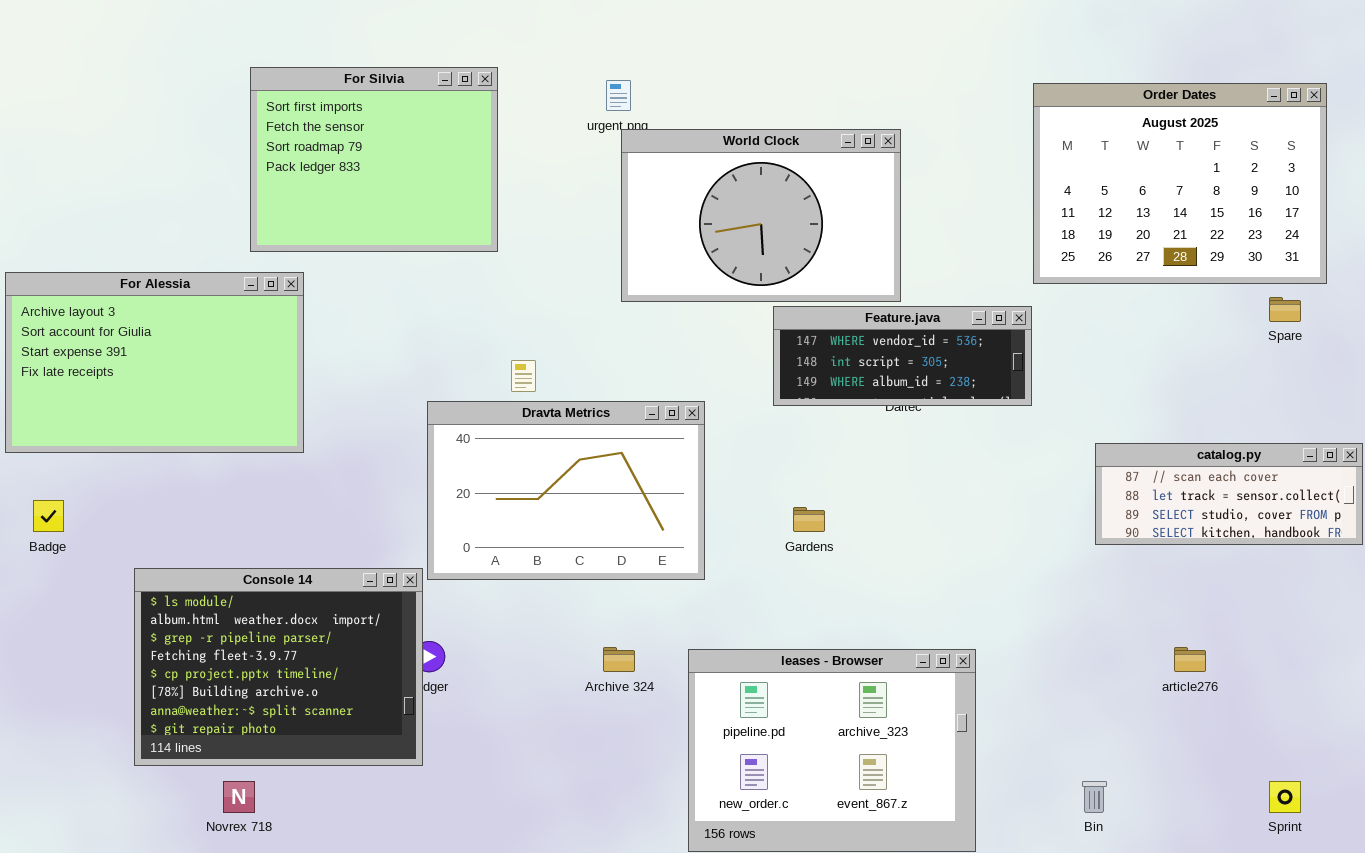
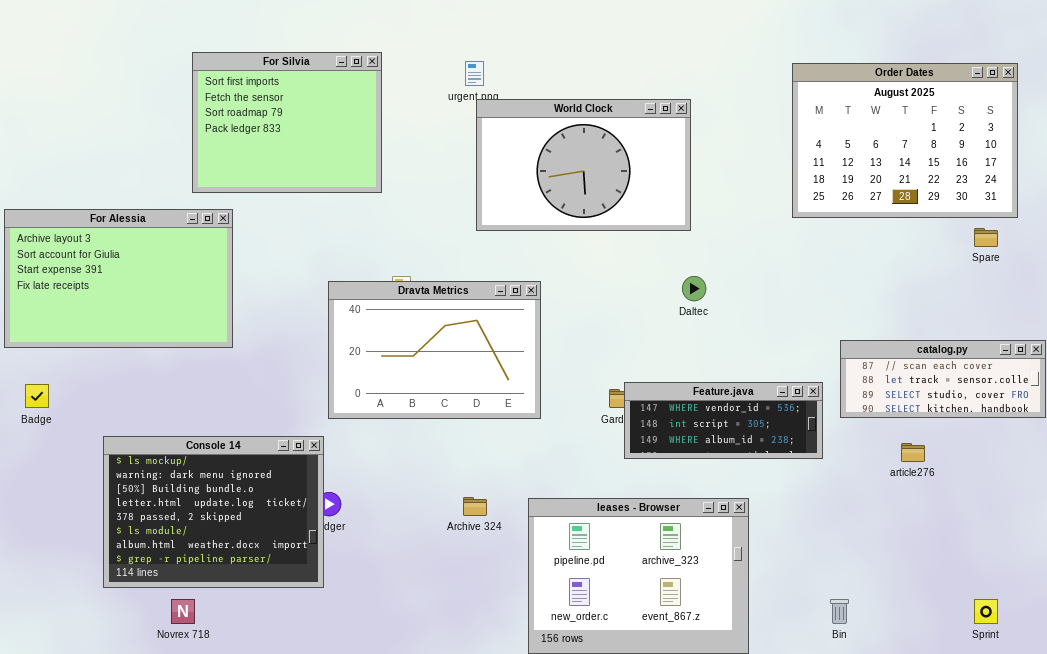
Feature.java: [773,306,1032,406] -> [624,382,823,459], moved
Dravta Metrics: [427,401,705,580] -> [328,281,541,419], moved
Console 14: [134,568,423,766] -> [103,436,324,588], scrolled up 5 rows
article276: [1174,647,1206,672] -> [901,443,925,462], moved

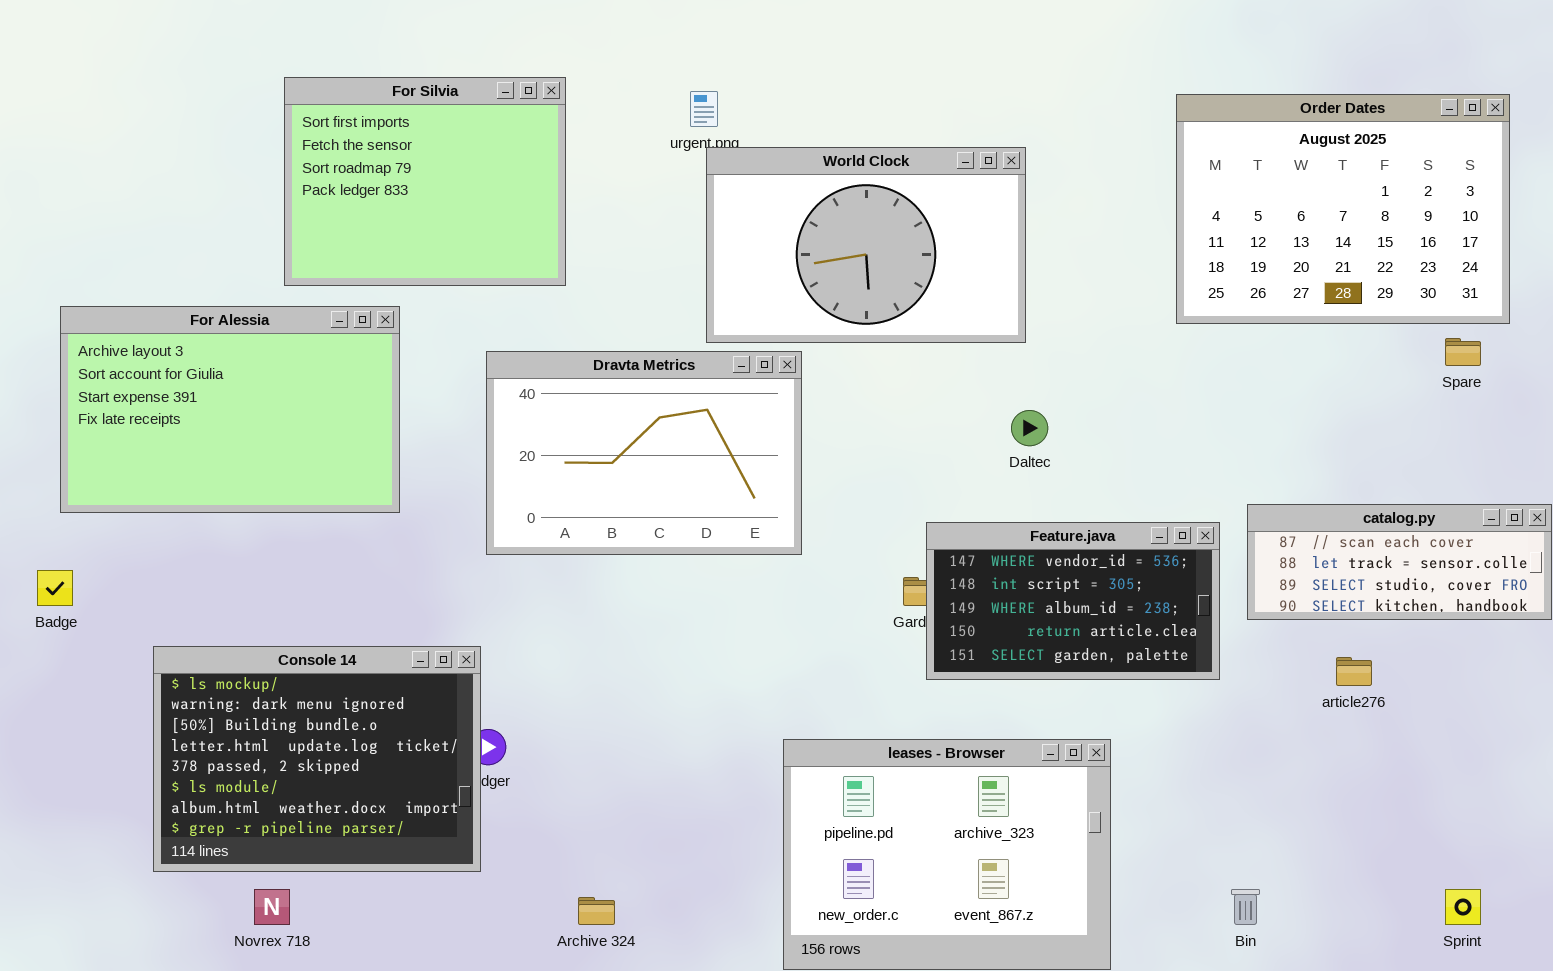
For Alessia: [4,209,233,348] -> [60,306,400,513], moved
Dravta Metrics: [328,281,541,419] -> [486,351,802,555], moved
Feature.java: [624,382,823,459] -> [926,522,1220,680], resized
Archive 324: [463,497,487,516] -> [578,897,615,925], moved

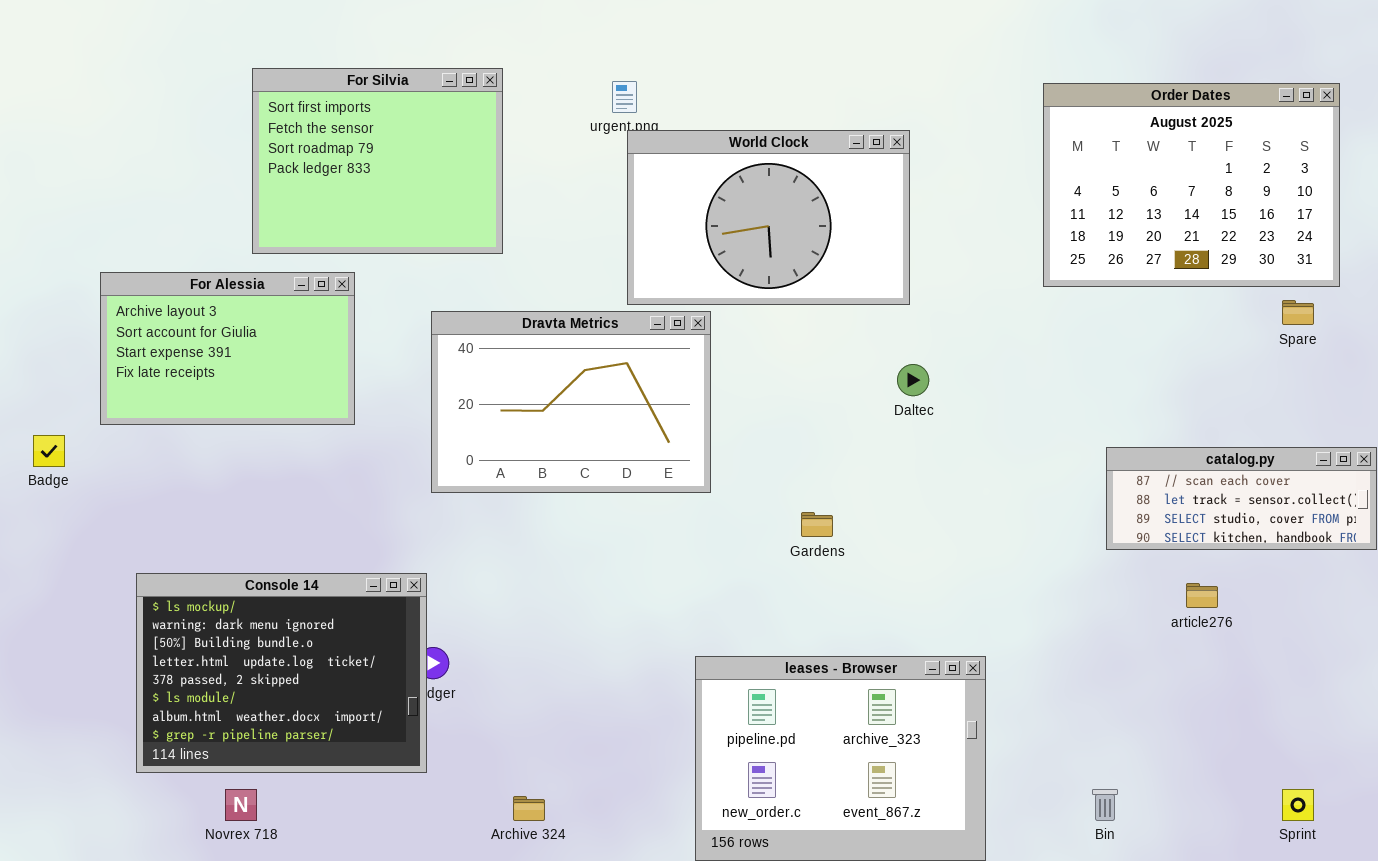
For Alessia: [60,306,400,513] -> [100,272,355,425], resized
Feature.java: [926,522,1220,680] -> none, closed
Badge: [37,570,73,606] -> [33,435,65,467], moved

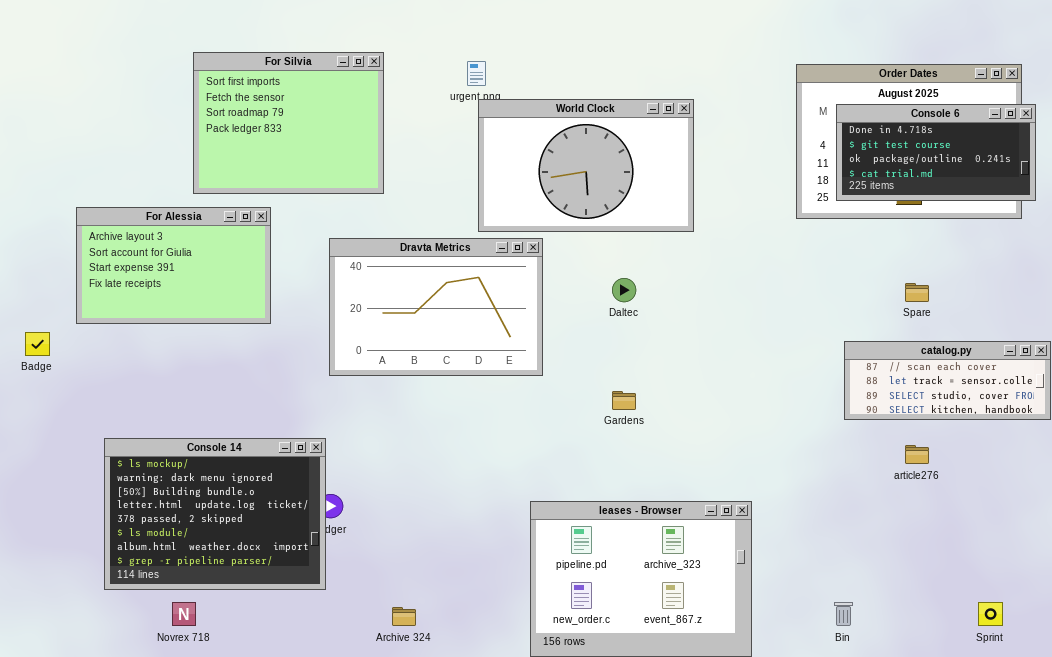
Console 6: none -> [836,104,1036,201], opened
Spare: [1282,300,1314,325] -> [905,283,929,302], moved
Daltec: [897,364,929,396] -> [612,278,636,302], moved

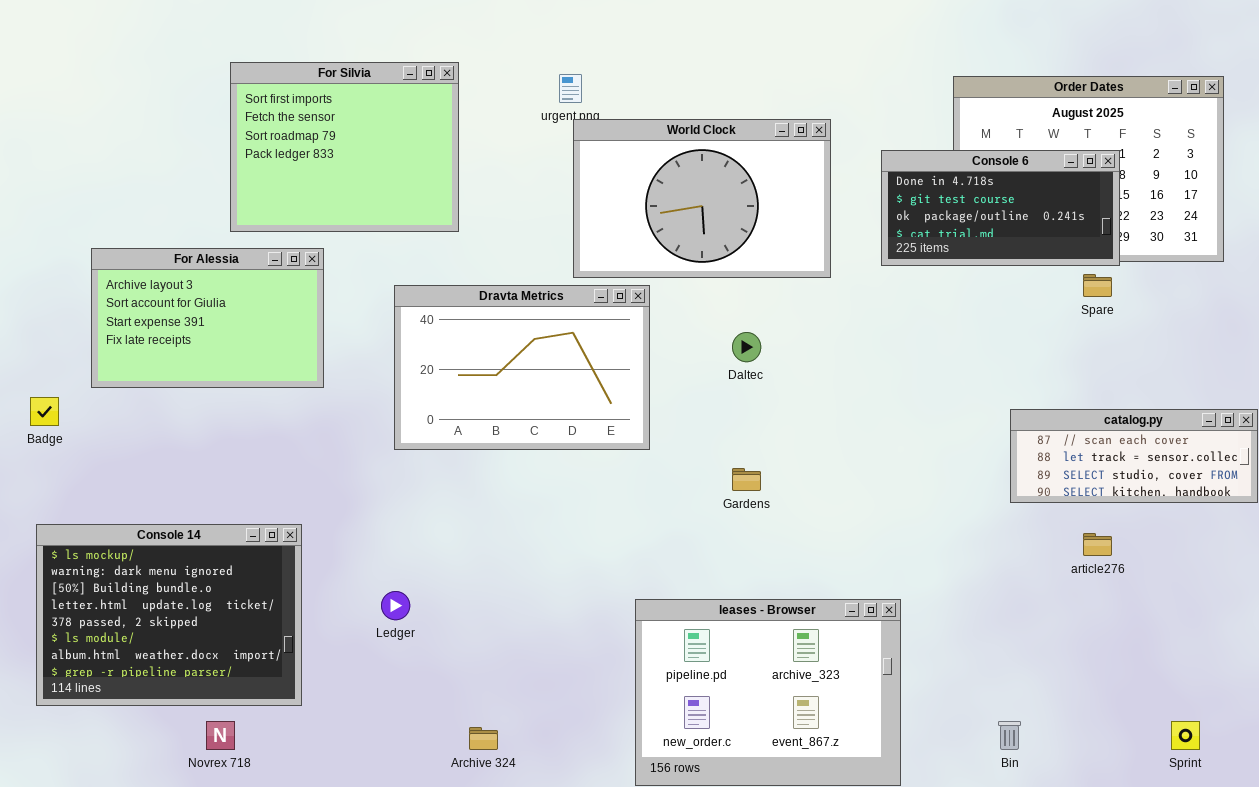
Console 6: [836,104,1036,201] -> [881,150,1120,266], moved
Spare: [905,283,929,302] -> [1083,274,1112,297], moved
Console 14: [104,438,326,590] -> [36,524,302,706], moved

